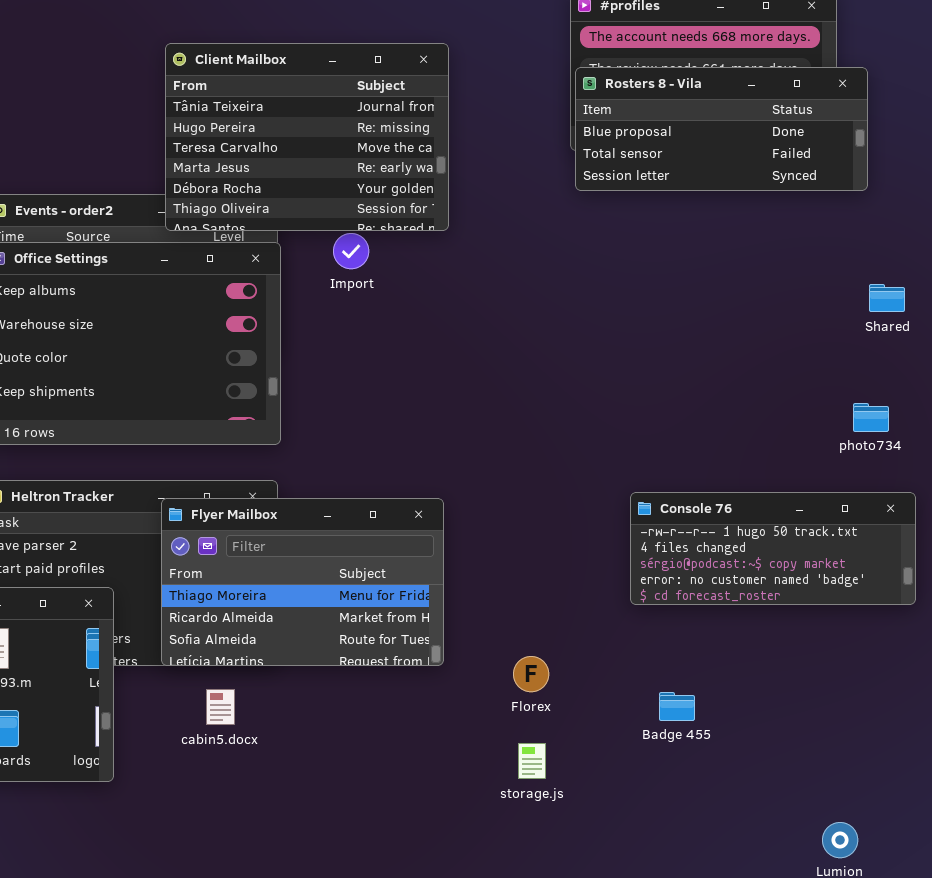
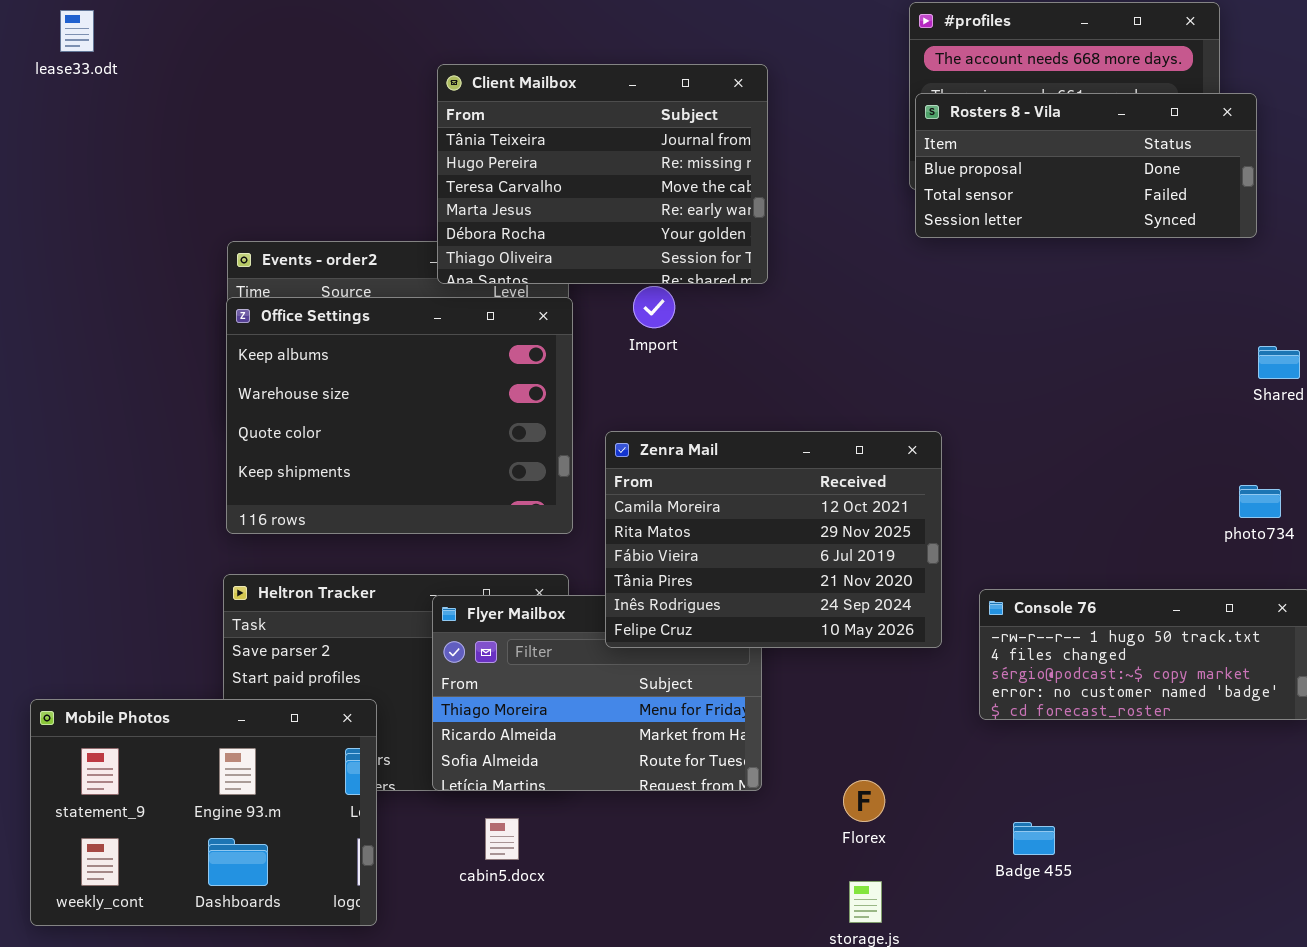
Zenra Mail: none -> [605,431,942,648], opened

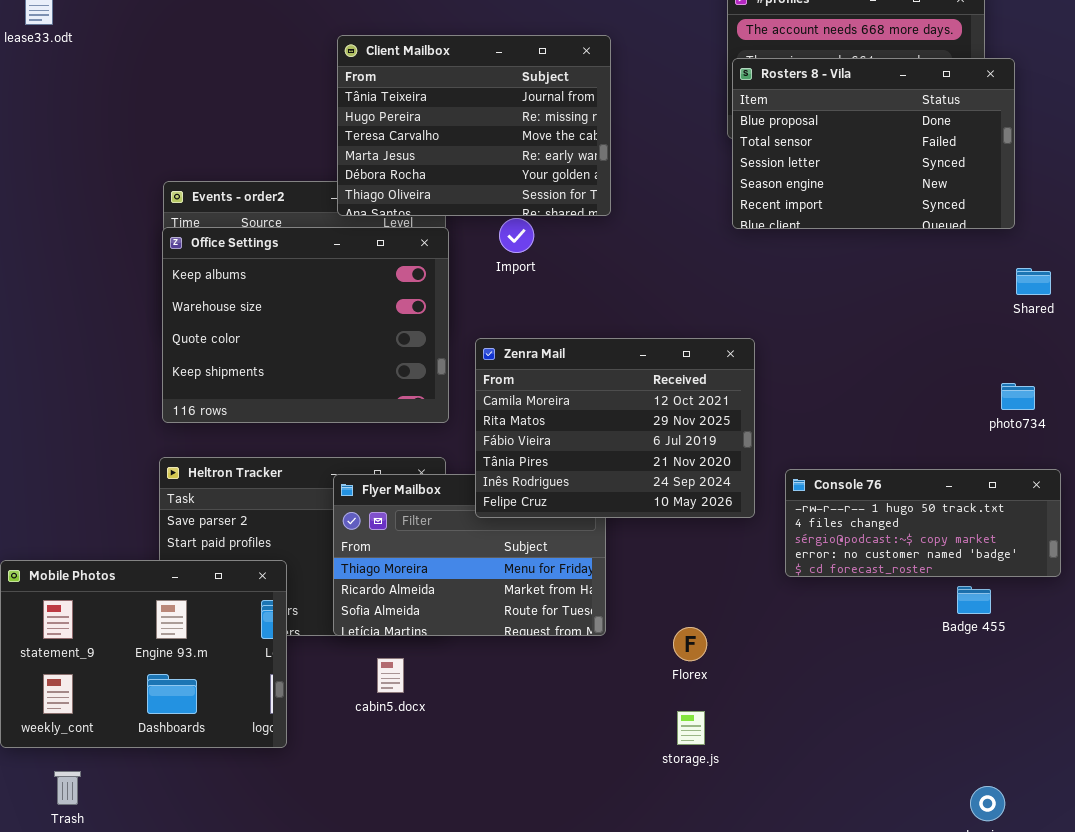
Rosters 8 - Vila: [915,93,1257,238] -> [732,58,1015,229], resized
Badge 455: [1013,822,1055,855] -> [957,586,991,614], moved

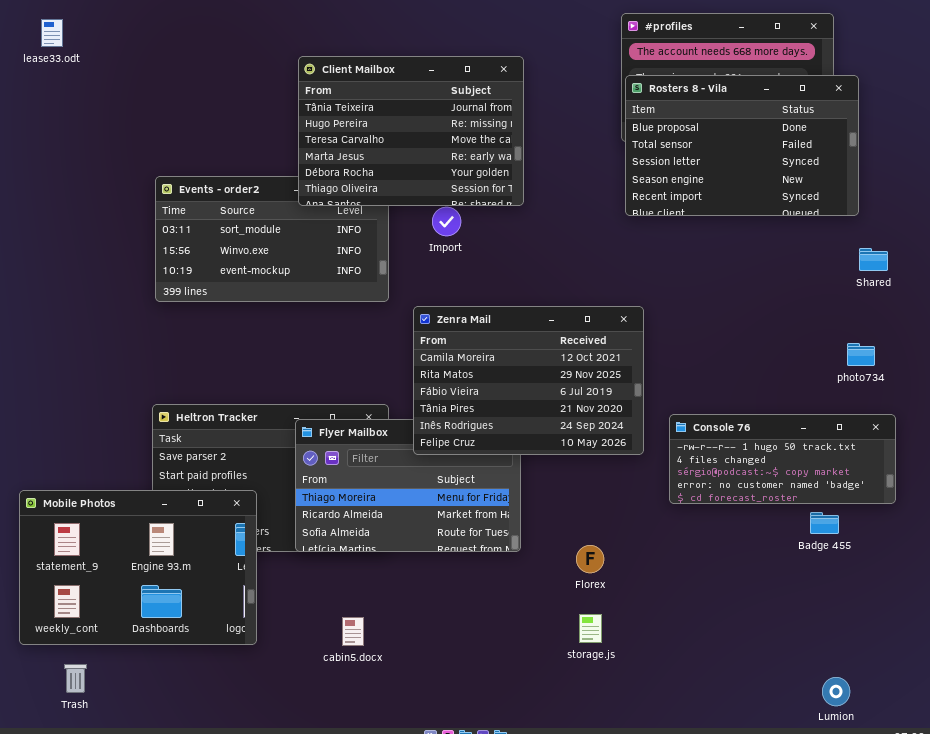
Office Settings: [162,227,449,423] -> none, closed
cabin5.docx: [377,658,404,693] -> [342,617,364,646], moved

